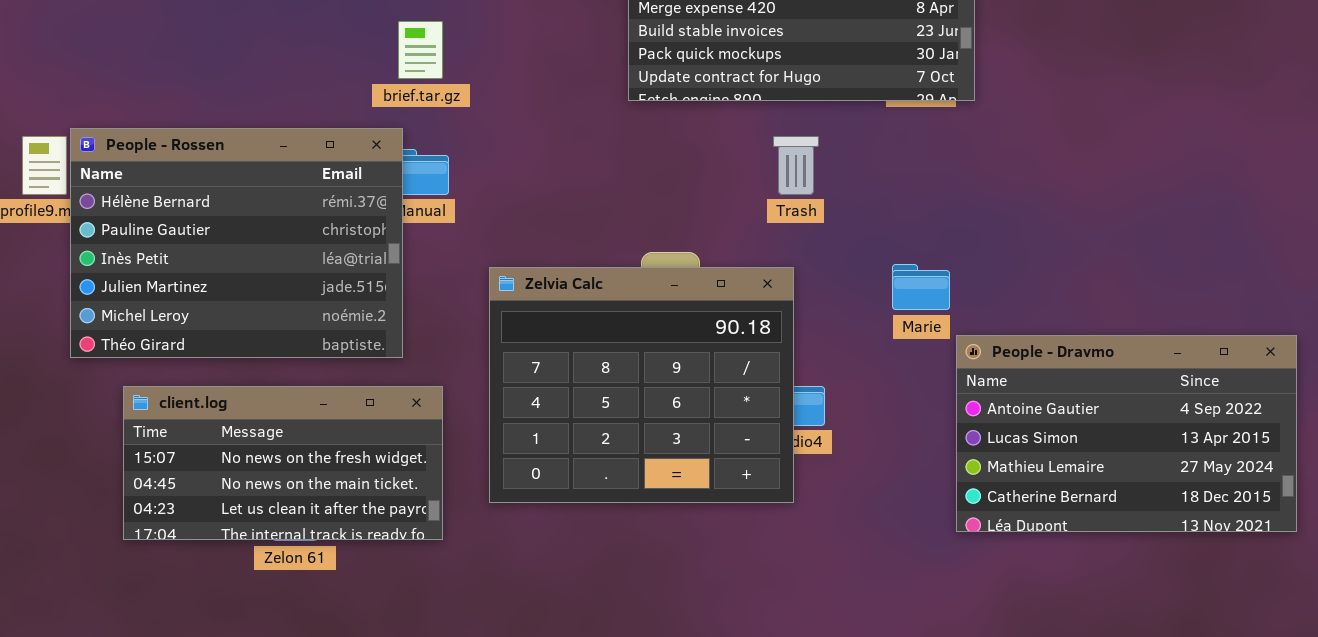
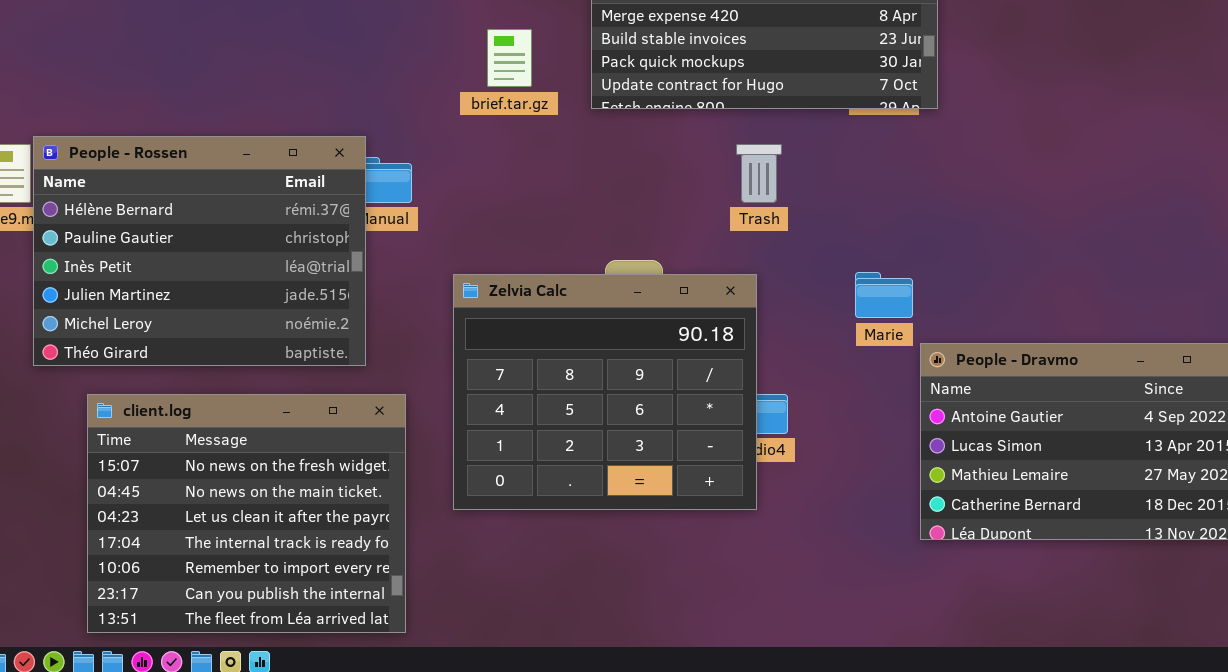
brief.tar.gz: [398,21,443,79] -> [487,29,532,87], moved
client.log: [123,386,443,540] -> [87,394,406,633], resized

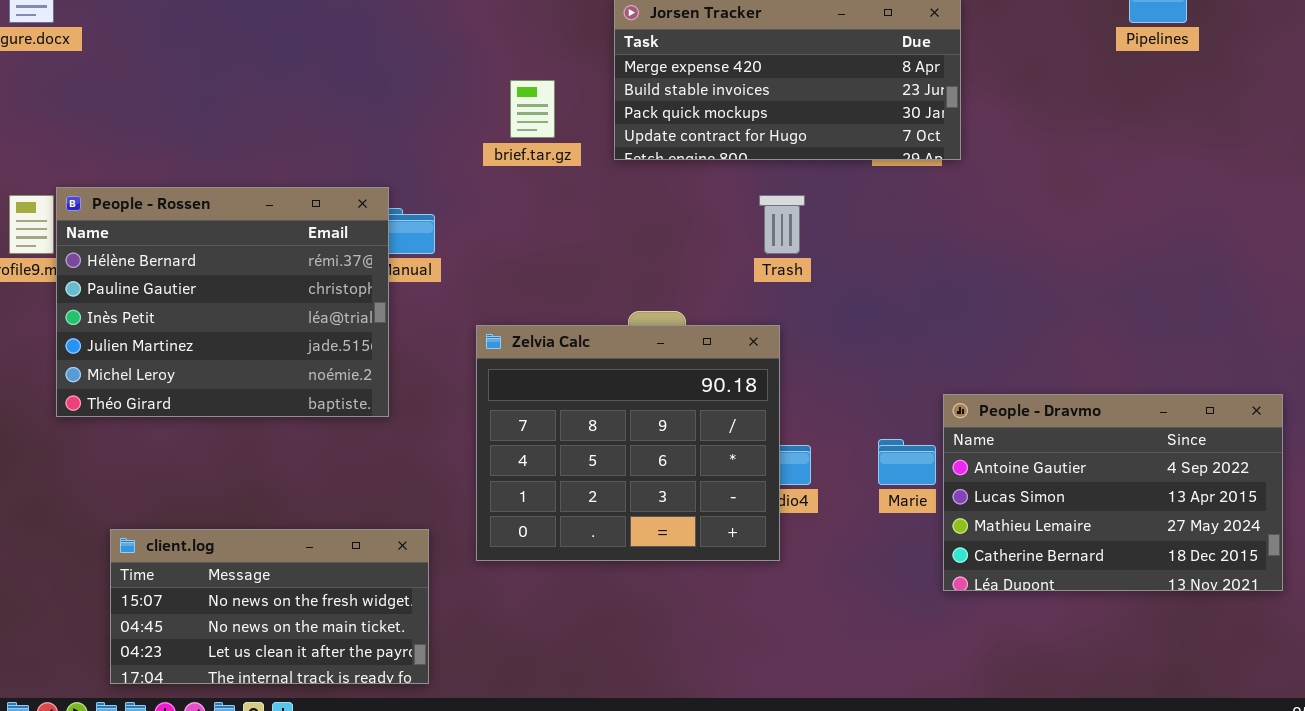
Marie: [855,272,913,318] -> [878,439,936,485], moved
client.log: [87,394,406,633] -> [110,529,429,684], resized

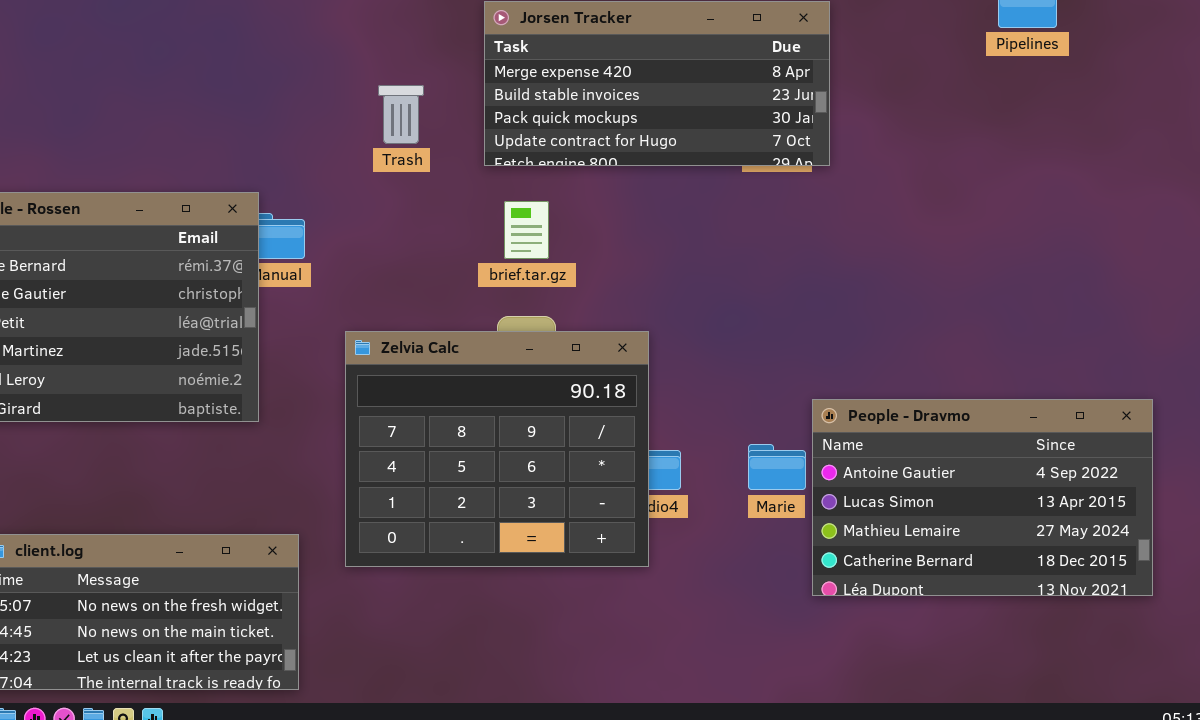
brief.tar.gz: [510,80,555,138] -> [504,201,549,259], moved
Trash: [759,195,805,254] -> [378,85,424,144], moved

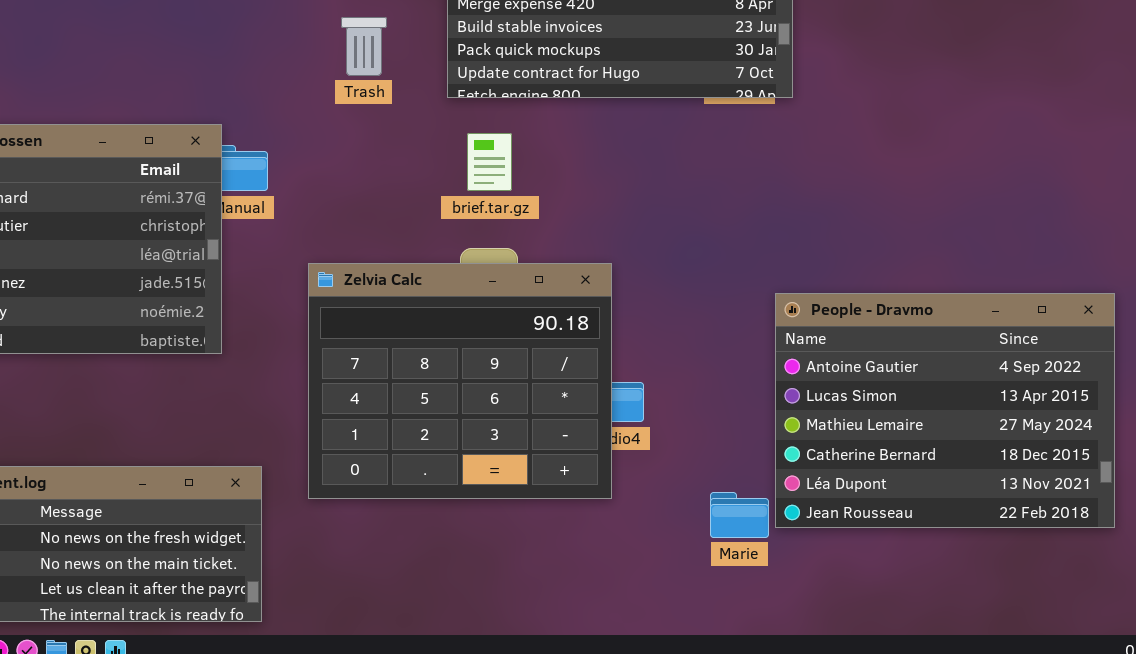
People - Dravmo: [812,399,1153,596] -> [775,293,1115,528], resized
Marie: [748,444,806,490] -> [710,492,769,538], moved

